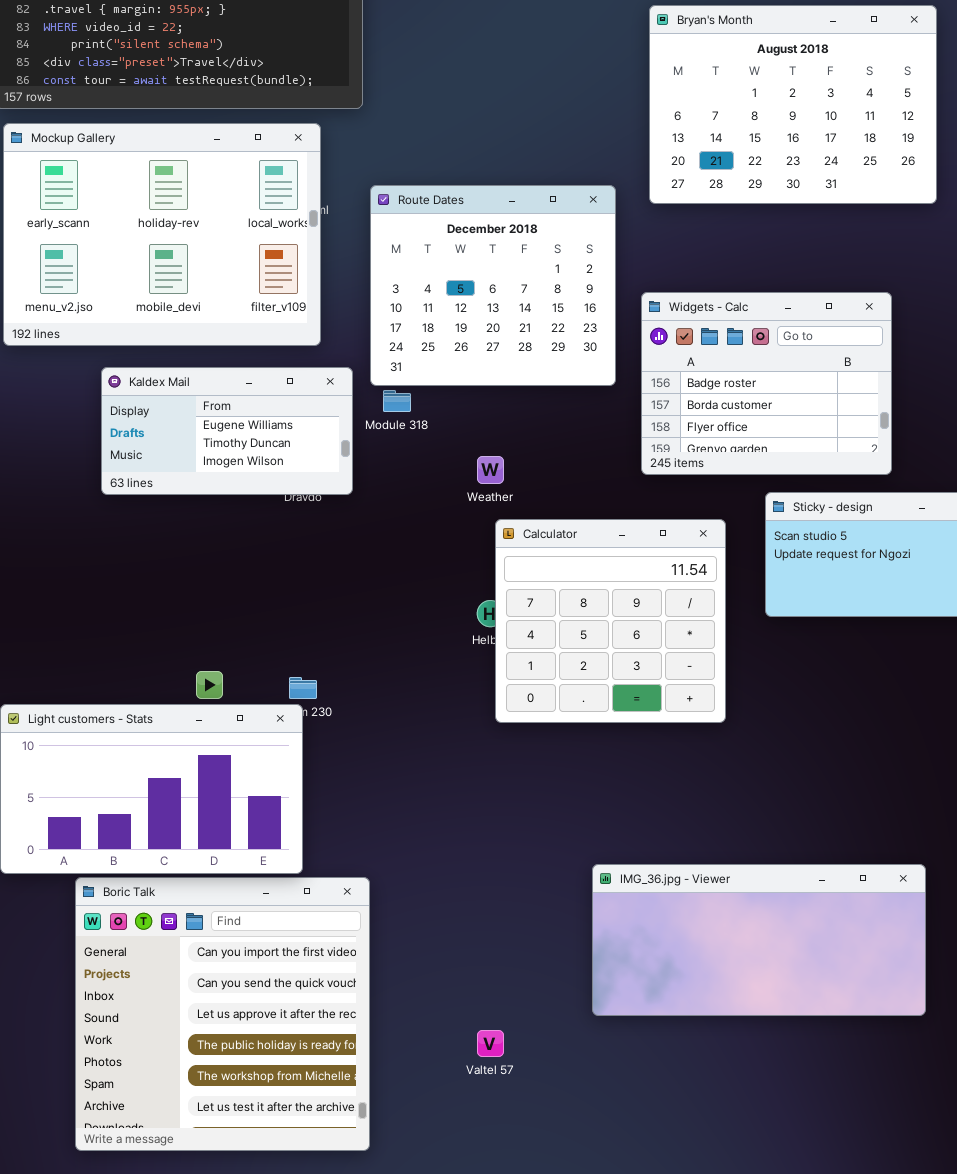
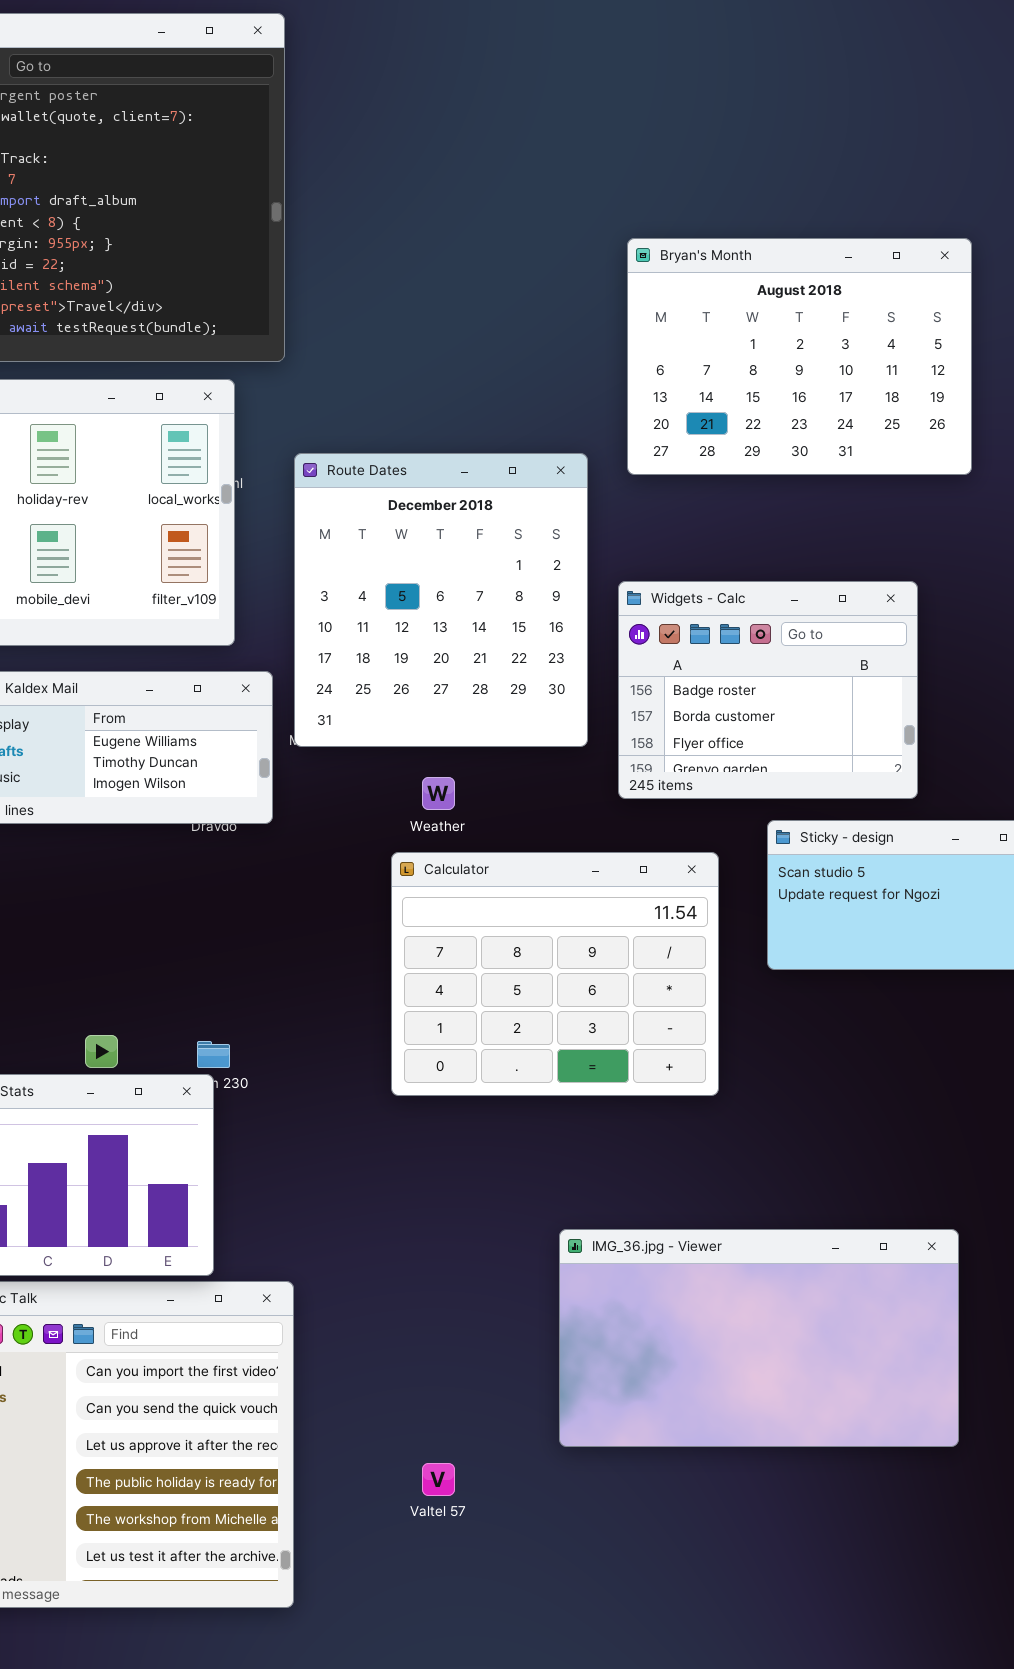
Route Dates: [370,185,616,386] -> [294,453,588,747], resized
Calculator: [495,519,726,723] -> [391,852,719,1096], resized
IMG_36.jpg - Viewer: [592,864,926,1016] -> [559,1229,959,1447], resized

